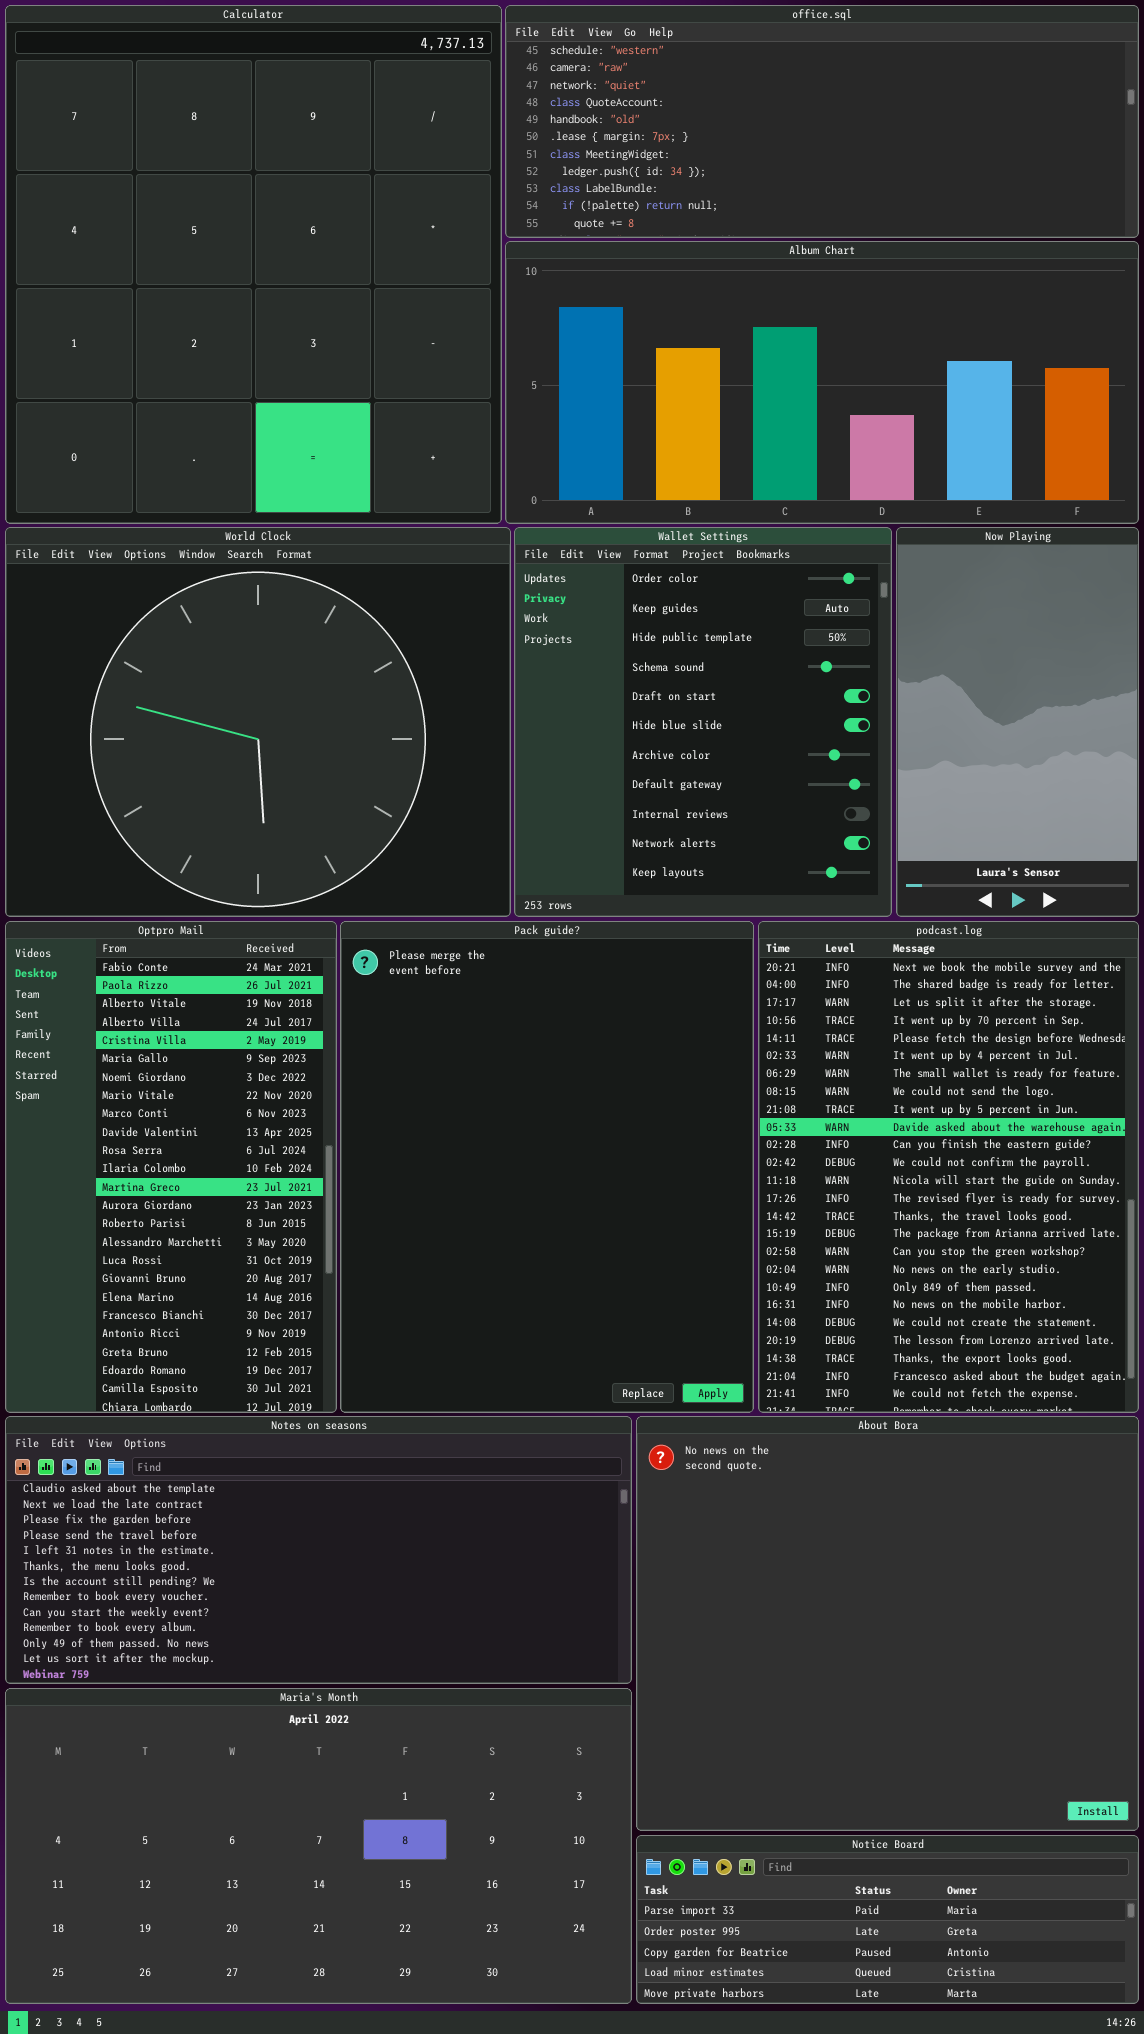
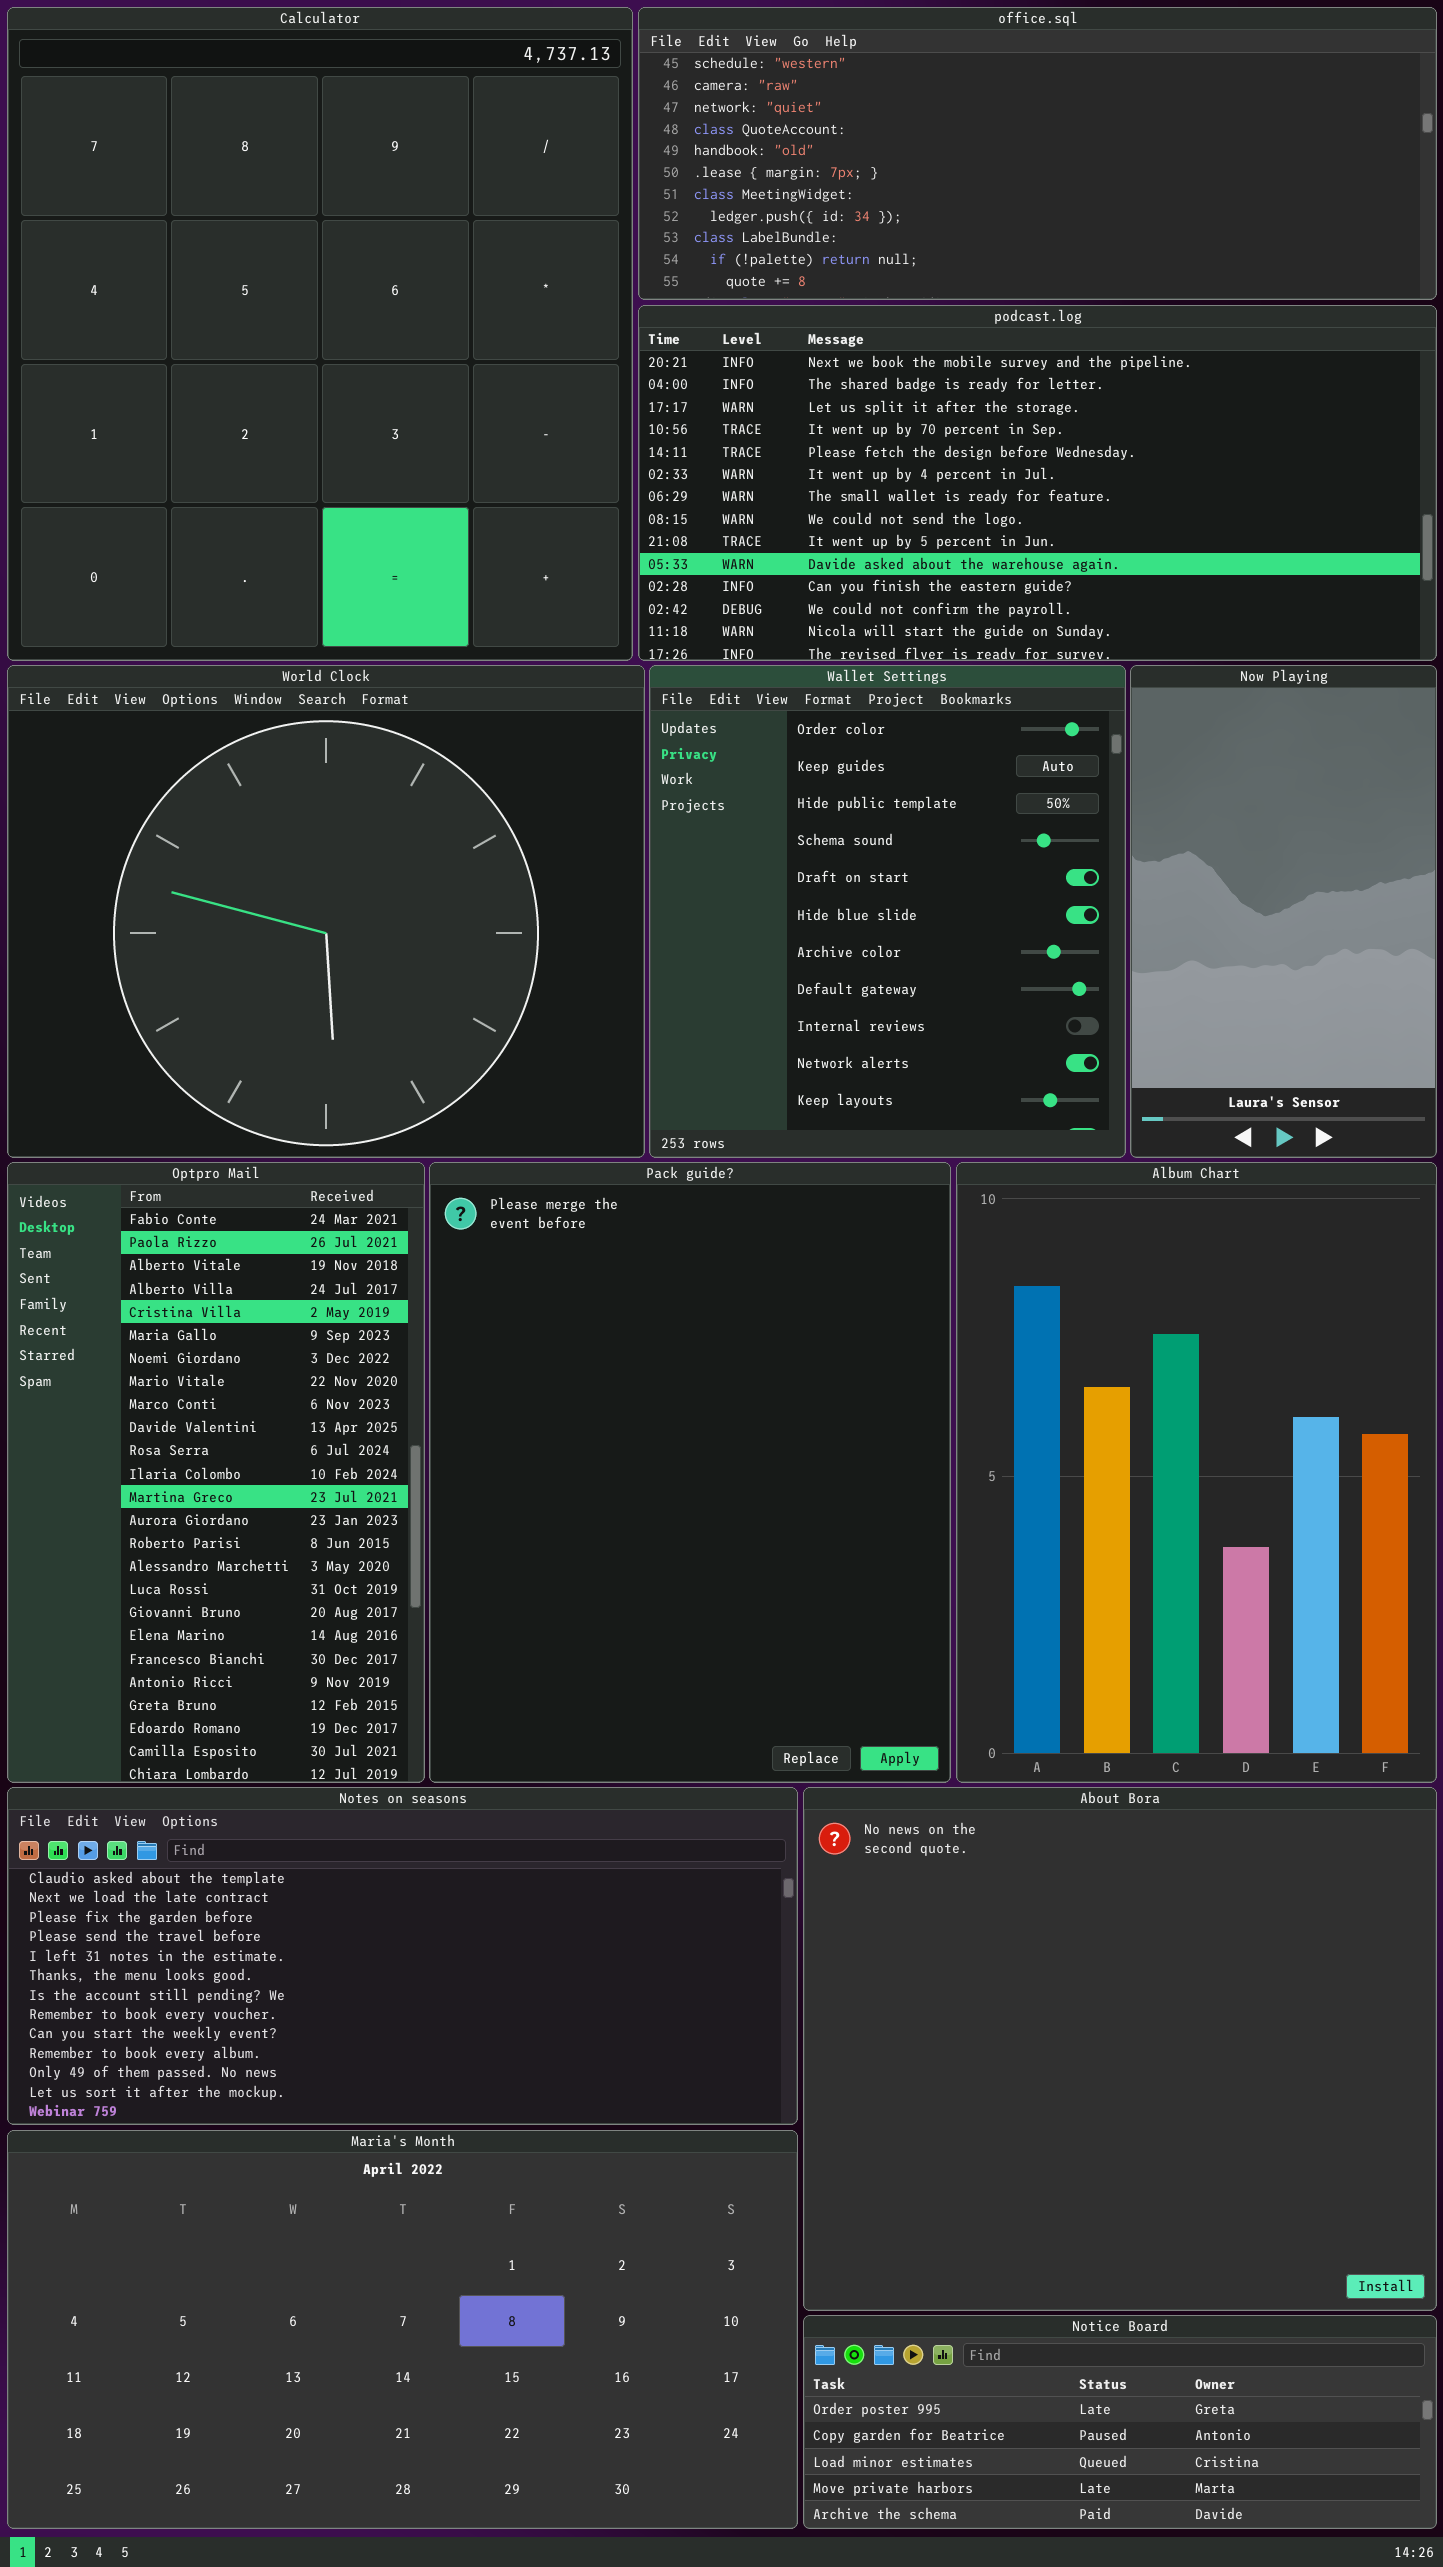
Album Chart: [505,241,1139,524] -> [956,1162,1437,1783], moved, resized
podcast.log: [758,921,1139,1413] -> [638,305,1437,661], moved, resized
Notice Board: [636,1835,1139,2004] -> [803,2315,1437,2529], scrolled down 1 row

